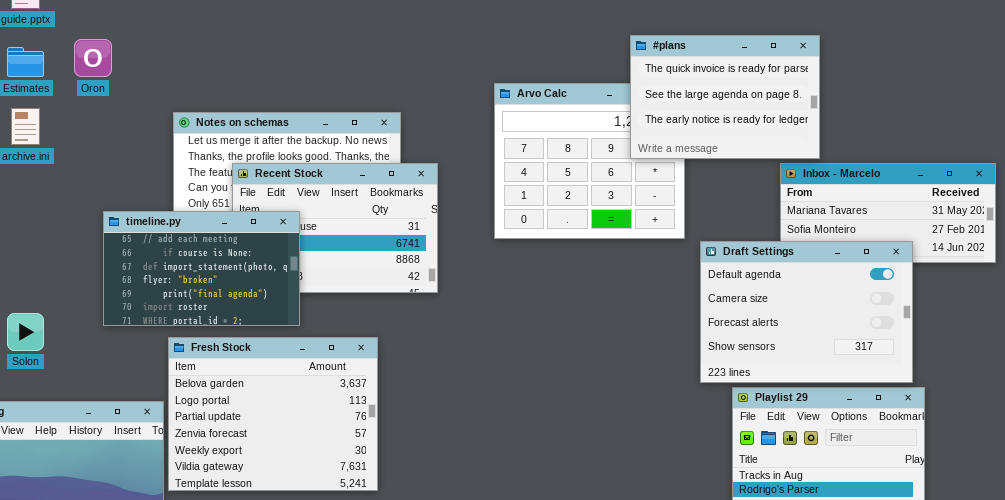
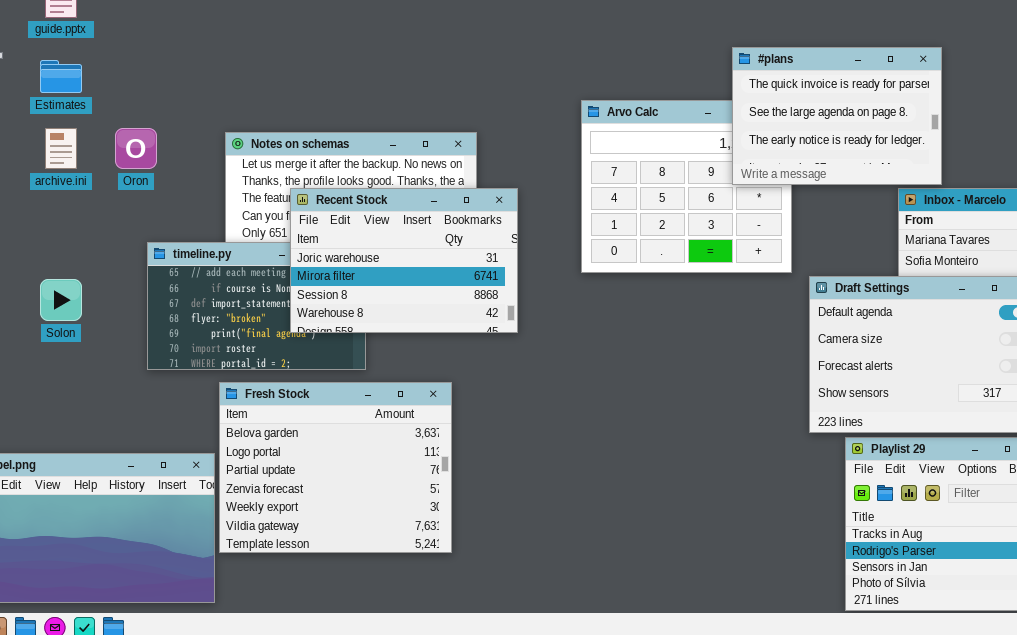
Oron: [74,39,112,77] -> [115,128,157,169], moved
Recent Stock: [232,163,438,293] -> [290,188,518,333], raised
Solon: [7,313,44,351] -> [40,279,82,321], moved

